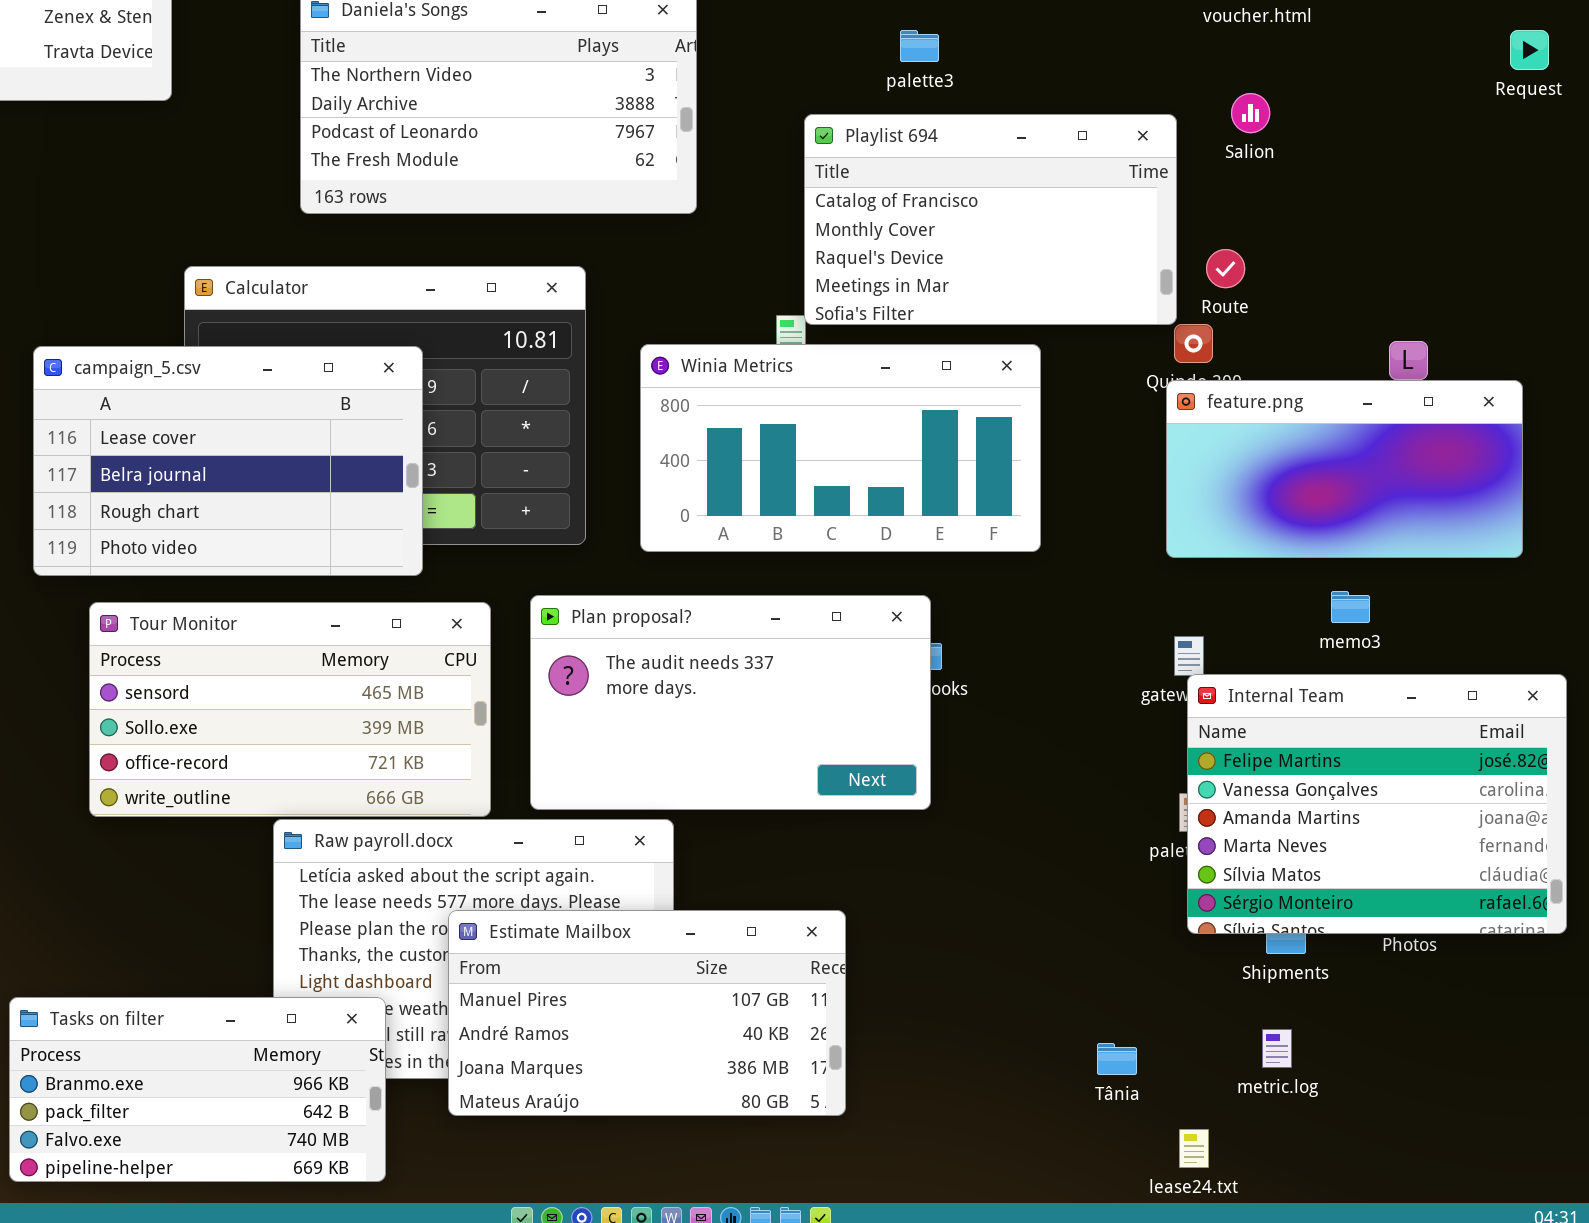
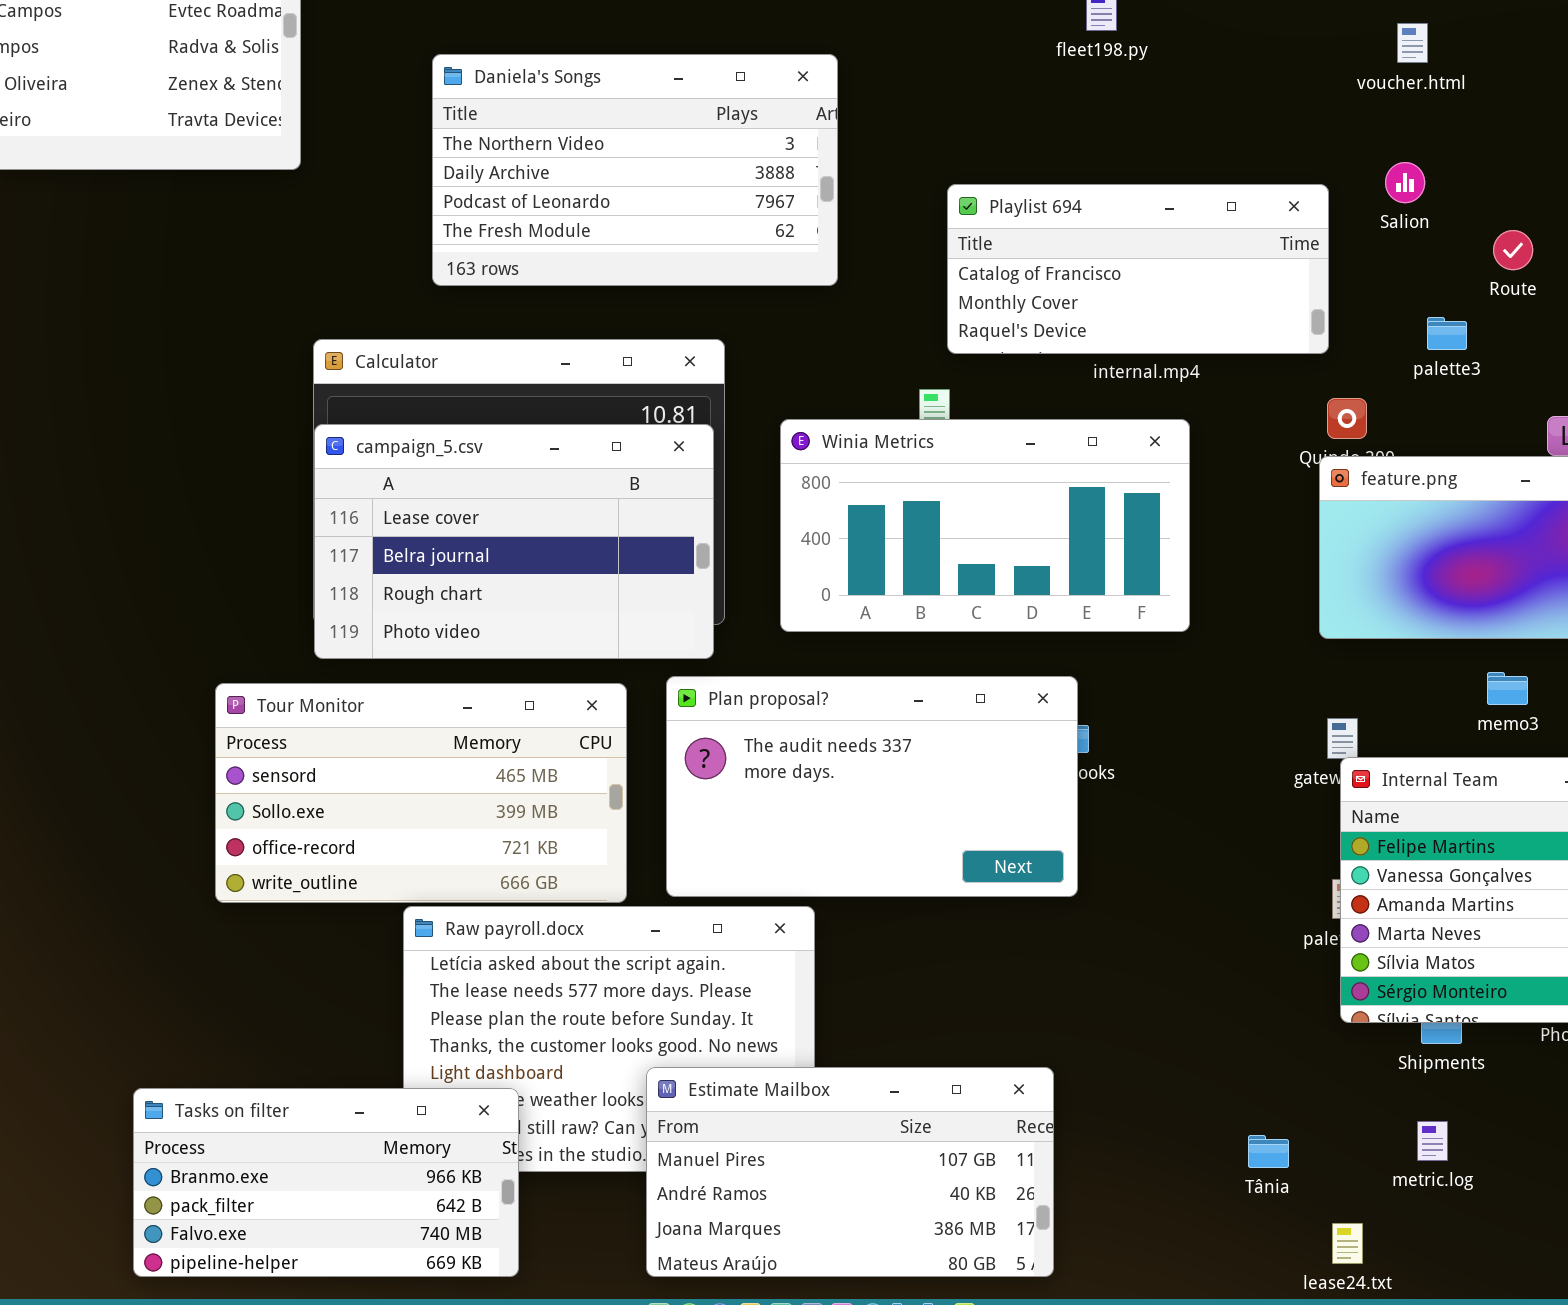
palette3: [900,30,939,62] -> [1427,317,1467,350], moved
Playlist 694: [804,114,1177,325] -> [947,184,1329,354], resized
Route: [1206,249,1245,288] -> [1493,230,1533,270], moved
campaign_5.csv: [33,346,423,576] -> [314,424,714,659], moved
Estimate Mailbox: [448,910,846,1116] -> [646,1067,1054,1277], moved

